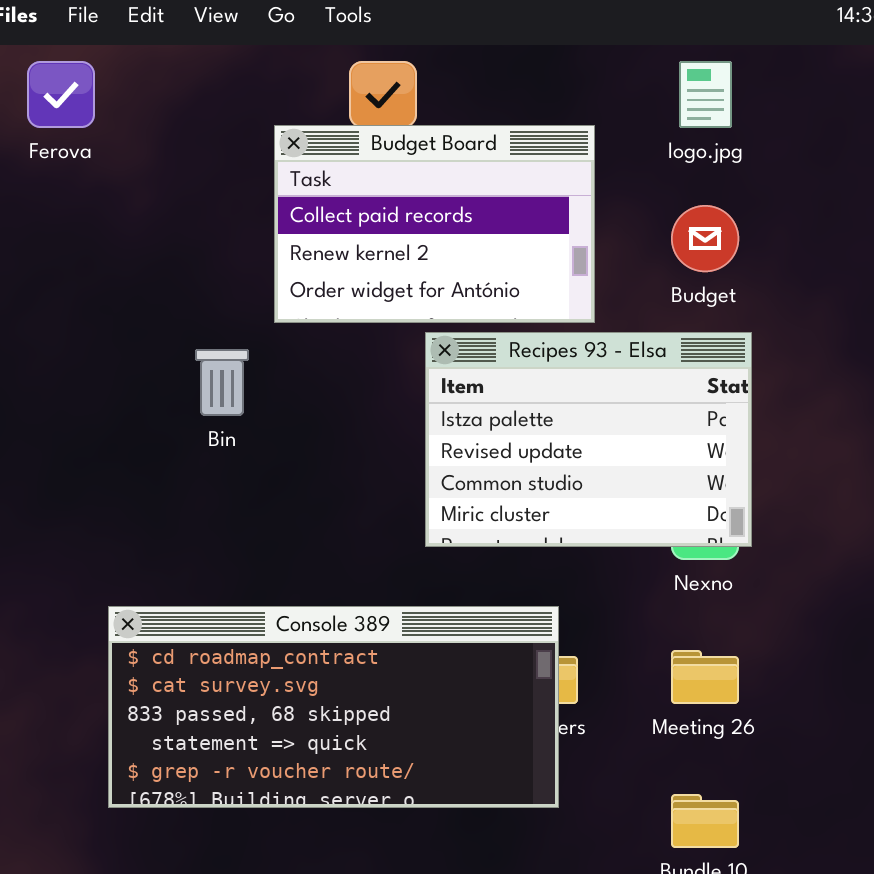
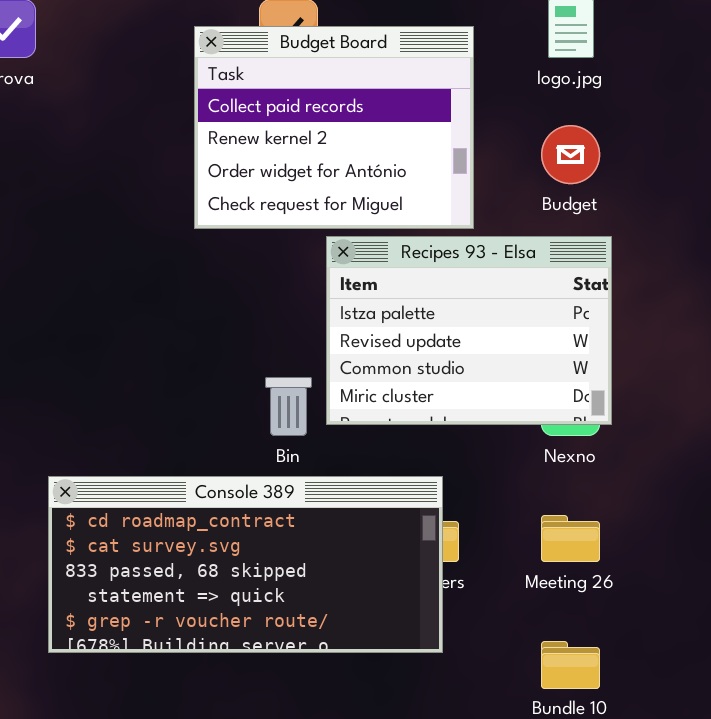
Budget Board: [274,125,595,323] -> [194,26,474,229], resized
Bin: [195,349,249,416] -> [265,377,312,436], moved

